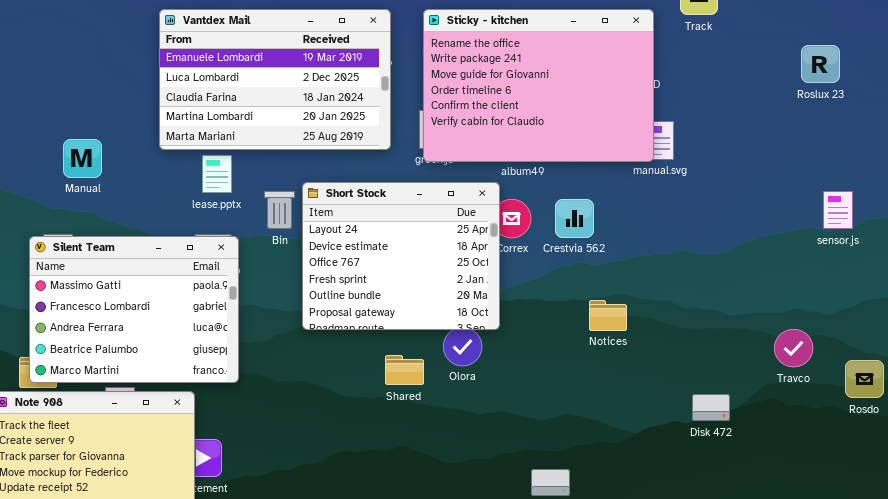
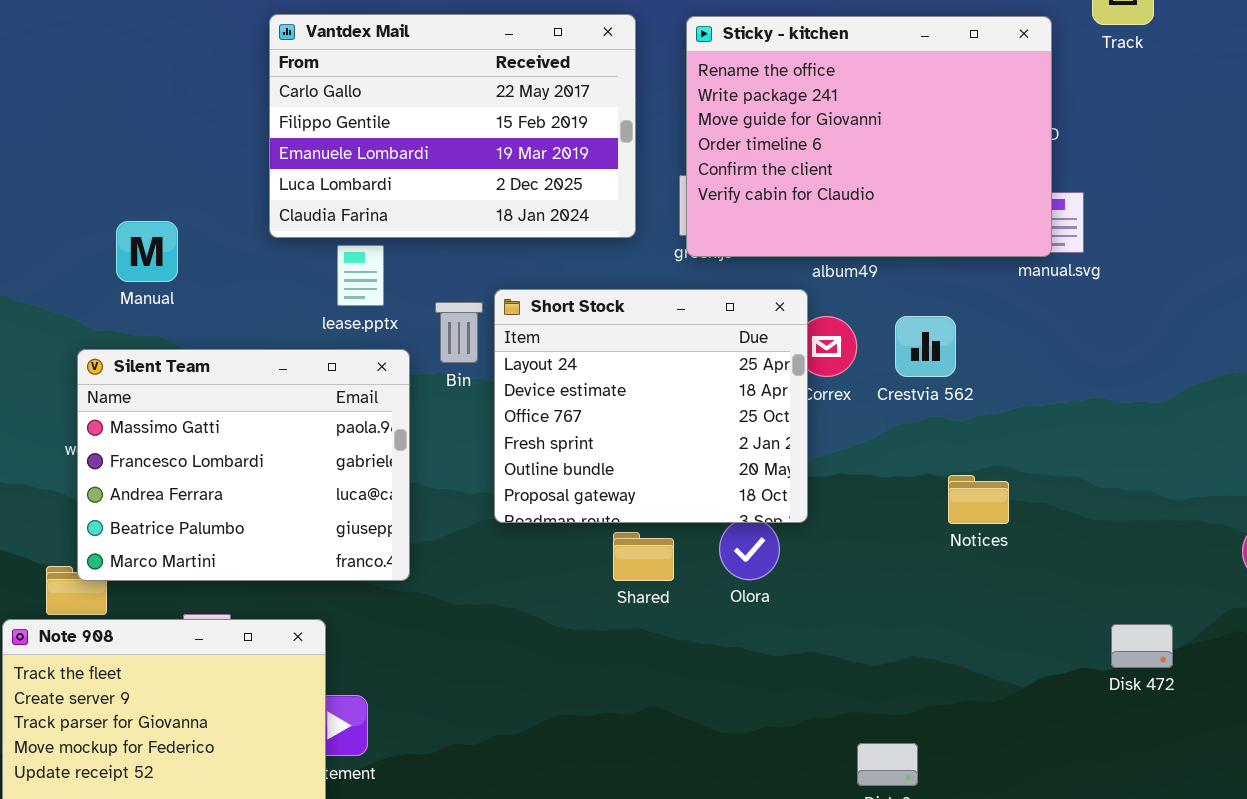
Vantdex Mail: [159,9,391,150] -> [269,14,636,238], scrolled up 2 rows
Silent Team: [29,236,239,383] -> [77,349,410,581], moved
Shared: [385,355,424,385] -> [613,532,674,581], moved

